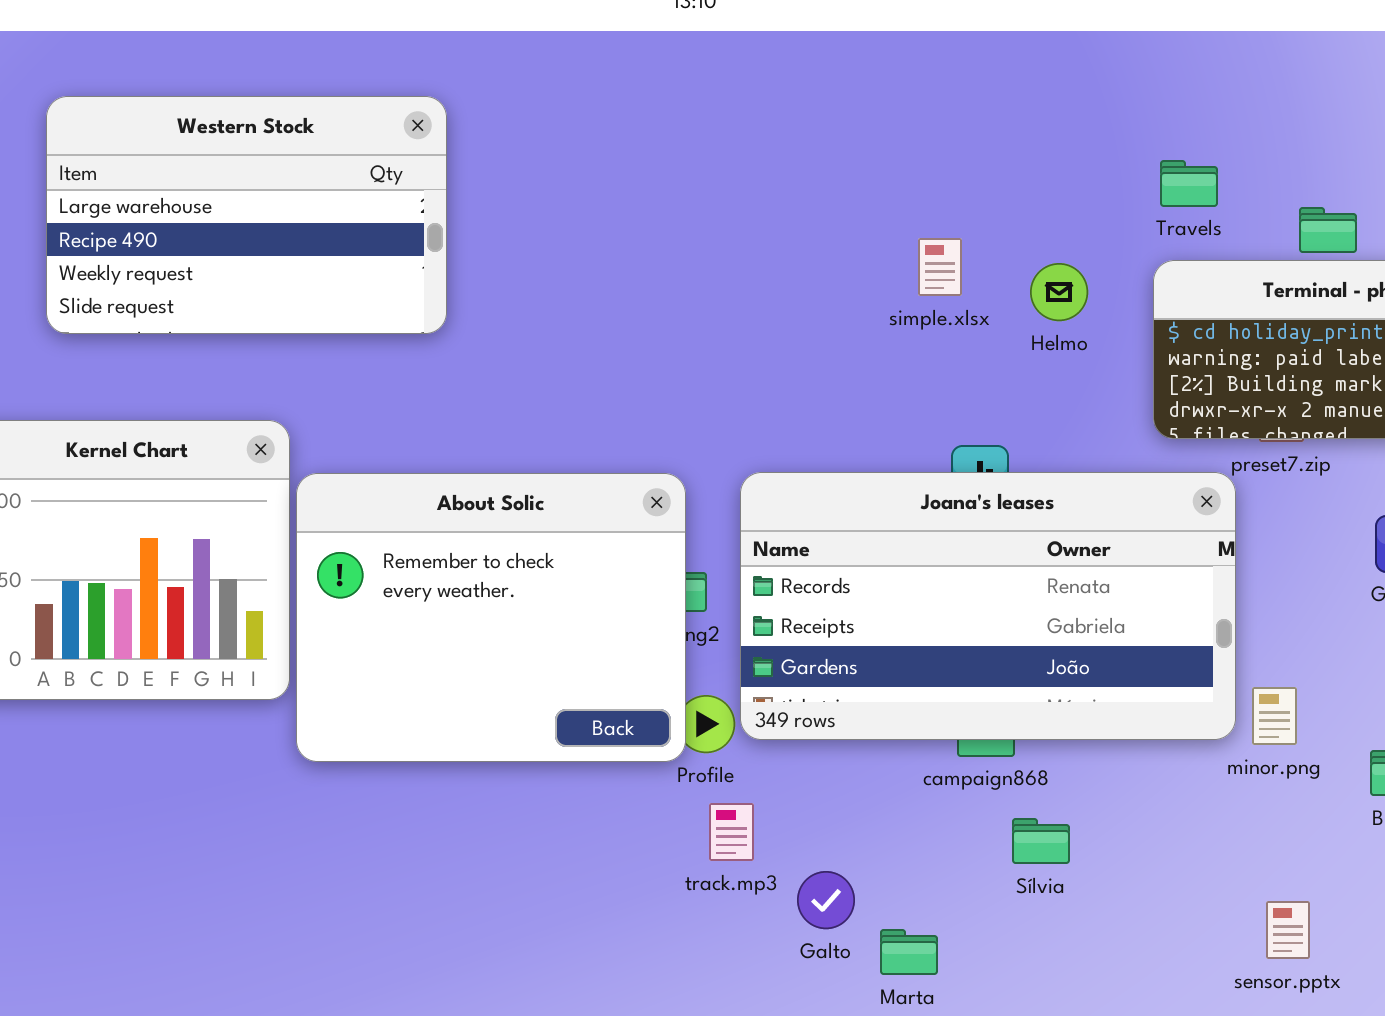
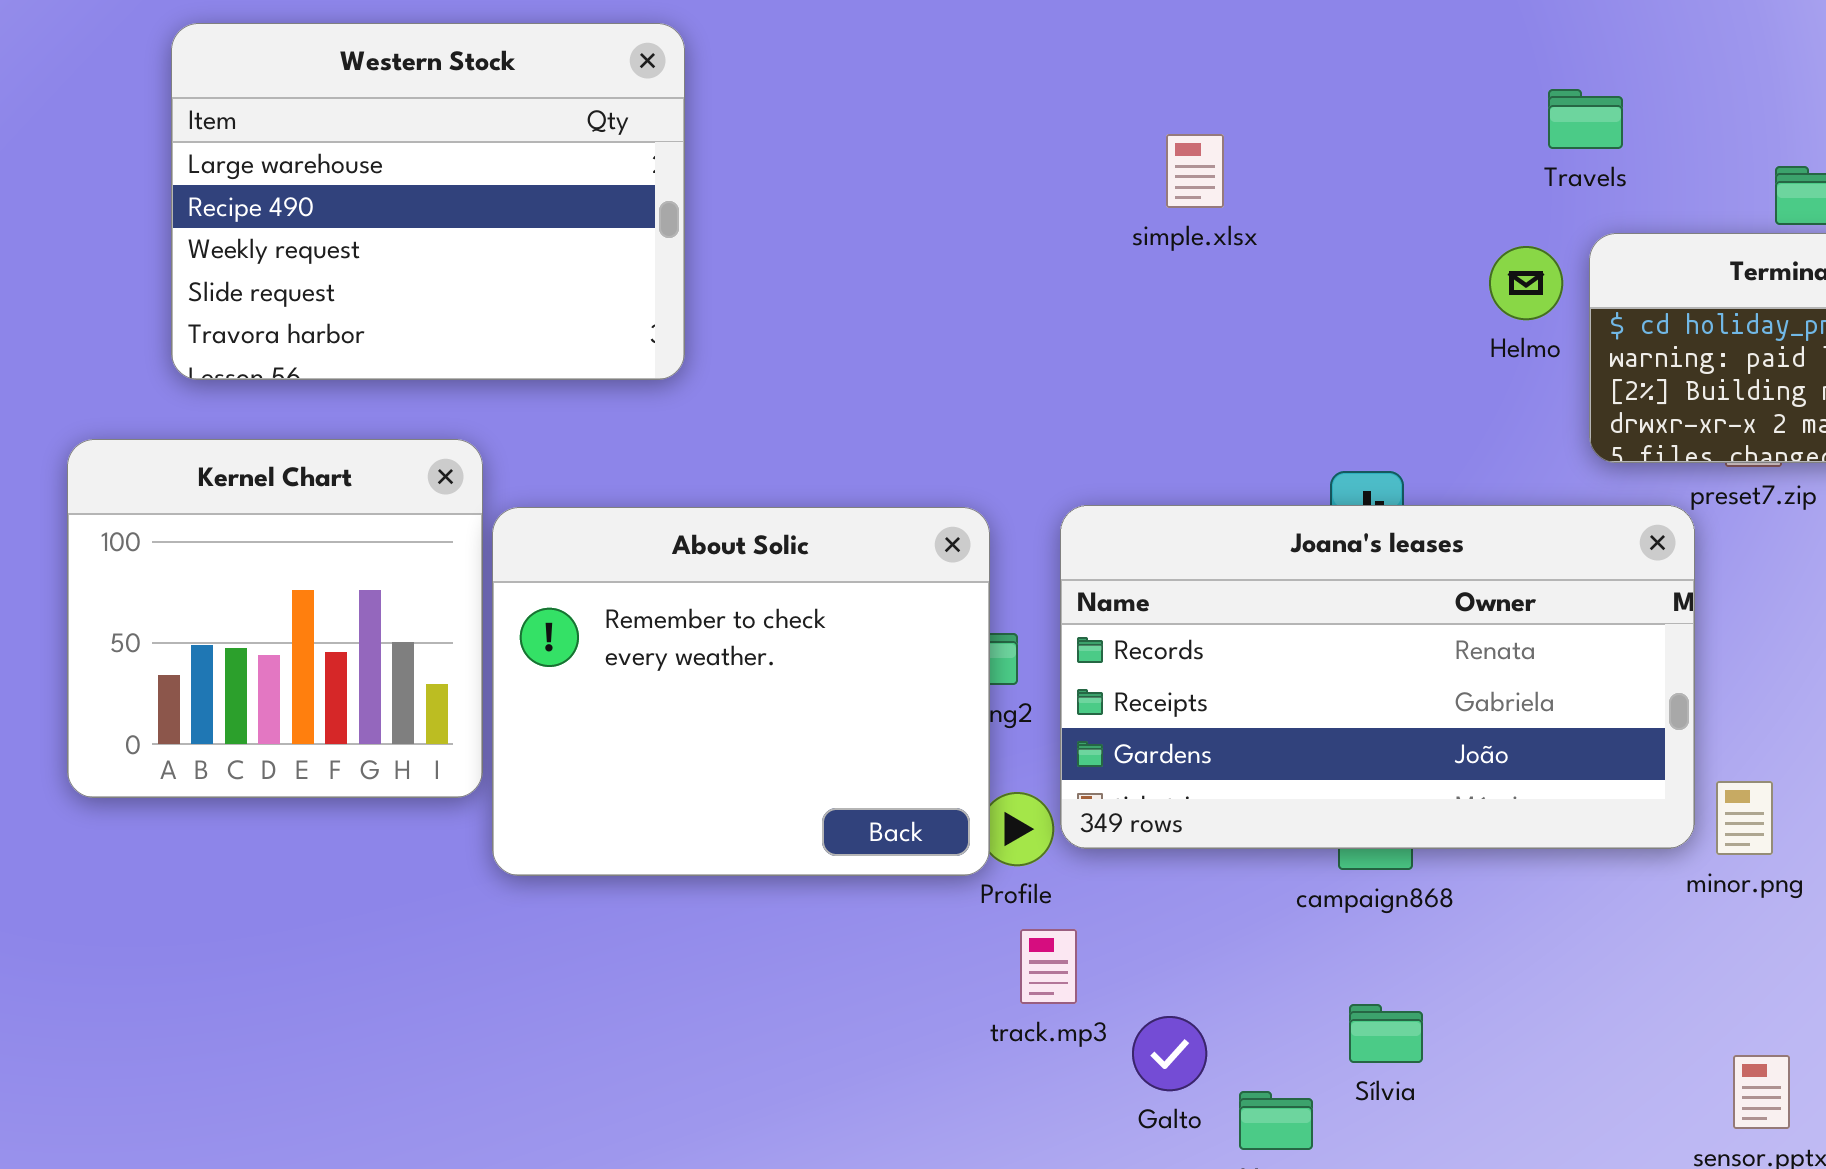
Western Stock: [46,96,447,334] -> [171,23,685,380], resized
Travels: [1160,160,1218,207] -> [1548,89,1623,149], moved
simple.xlsx: [918,238,962,296] -> [1166,134,1224,208], moved
Helmo: [1030,263,1088,321] -> [1489,246,1563,320], moved
Sílvia: [1012,818,1070,864] -> [1349,1004,1423,1063], moved

